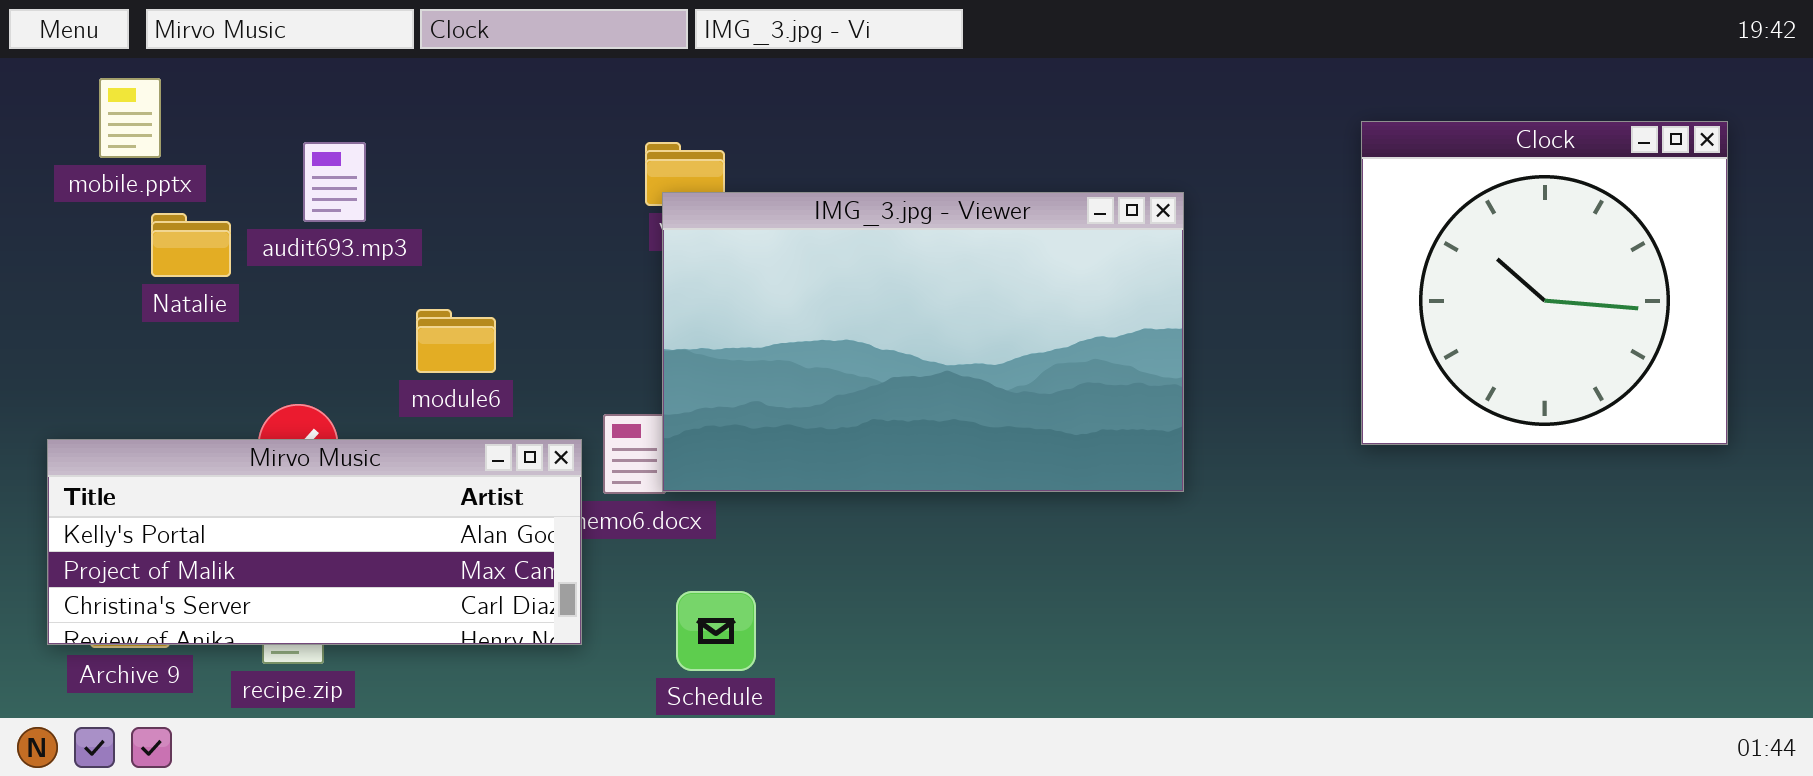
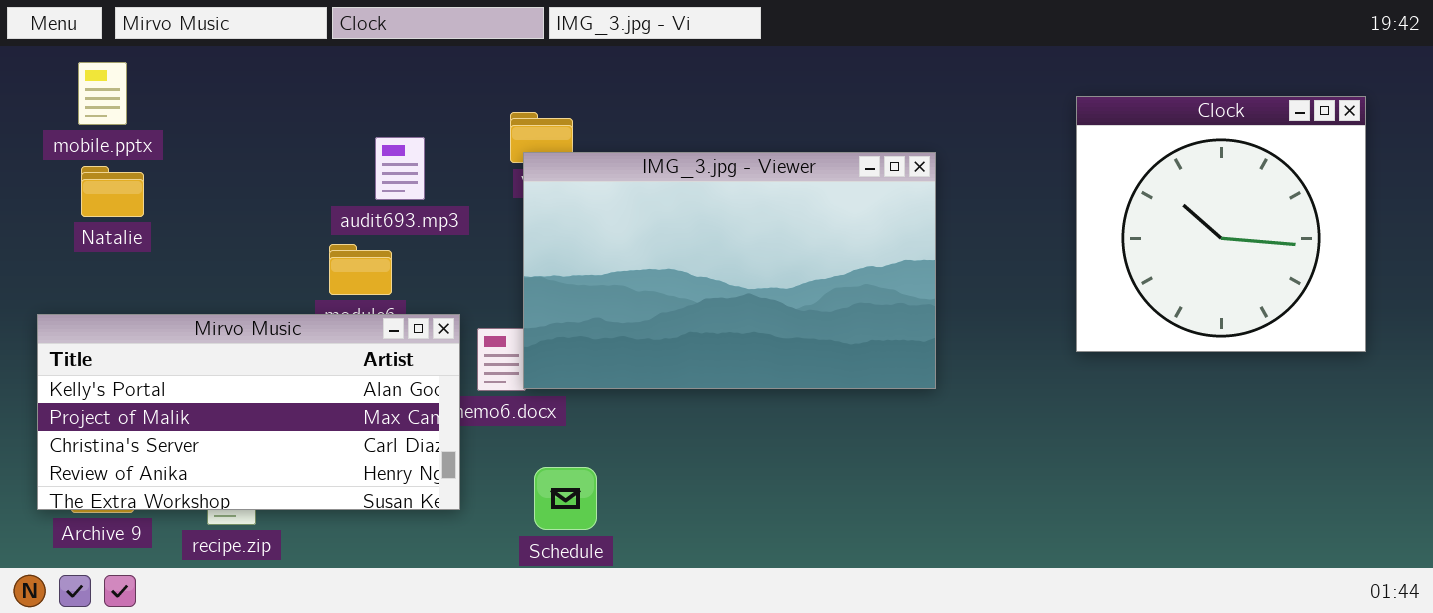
audit693.mp3: [303,142,366,222] -> [375,137,425,200], moved
Natalie: [151,213,231,277] -> [81,166,144,217], moved
Mirvo Music: [47,439,582,645] -> [37,314,460,510], resized

